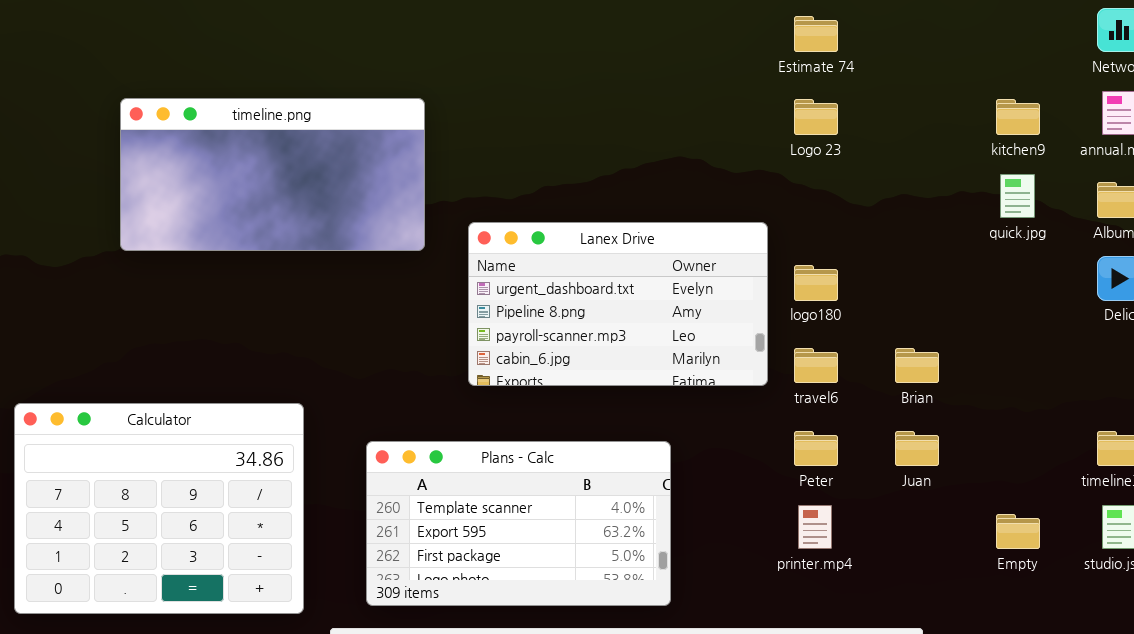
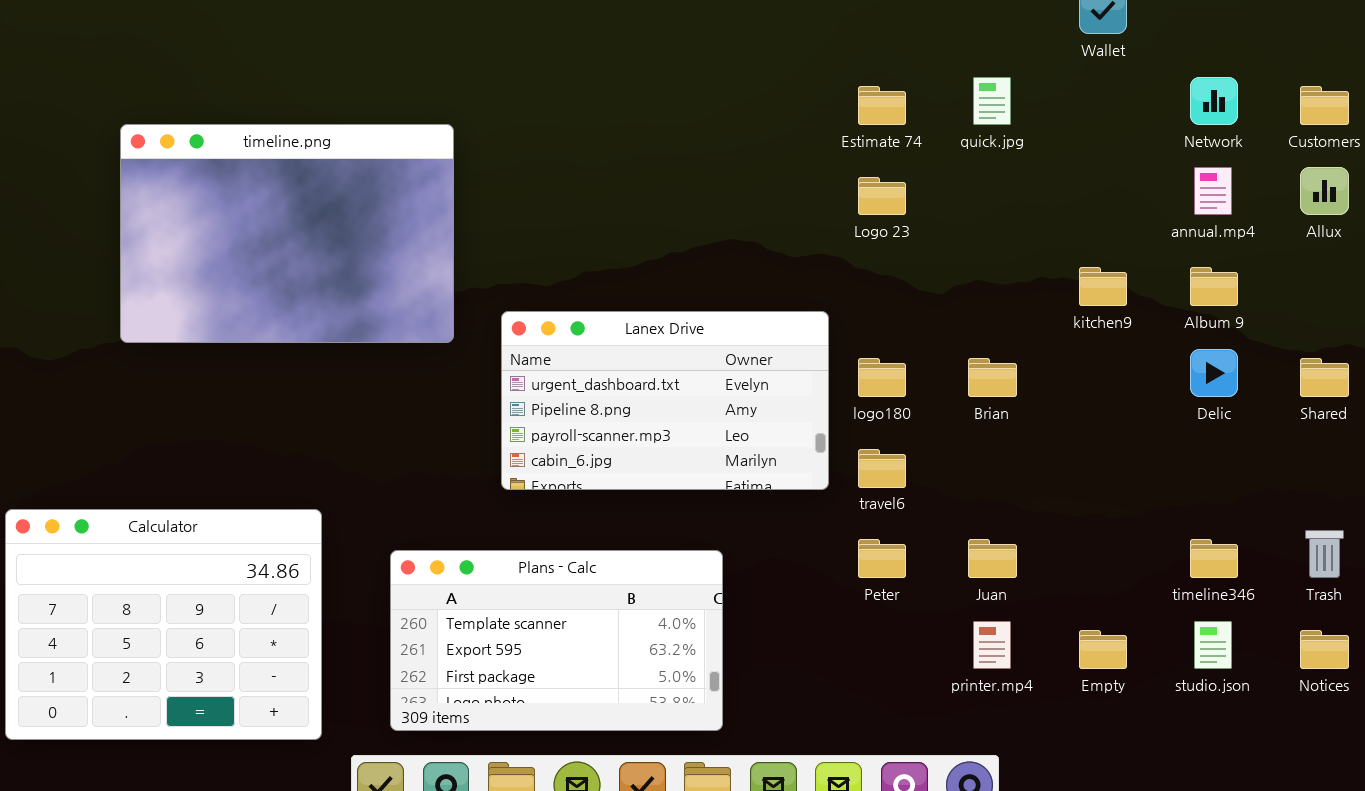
timeline.png: [120,98,425,251] -> [120,124,454,343], resized
kitchen9: [996,99,1040,135] -> [1079,267,1127,306], moved
quick.jpg: [1000,174,1035,218] -> [973,77,1011,125], moved
Brian: [895,348,939,383] -> [968,358,1017,397], moved
printer.mp4: [798,505,832,549] -> [973,621,1011,669], moved

